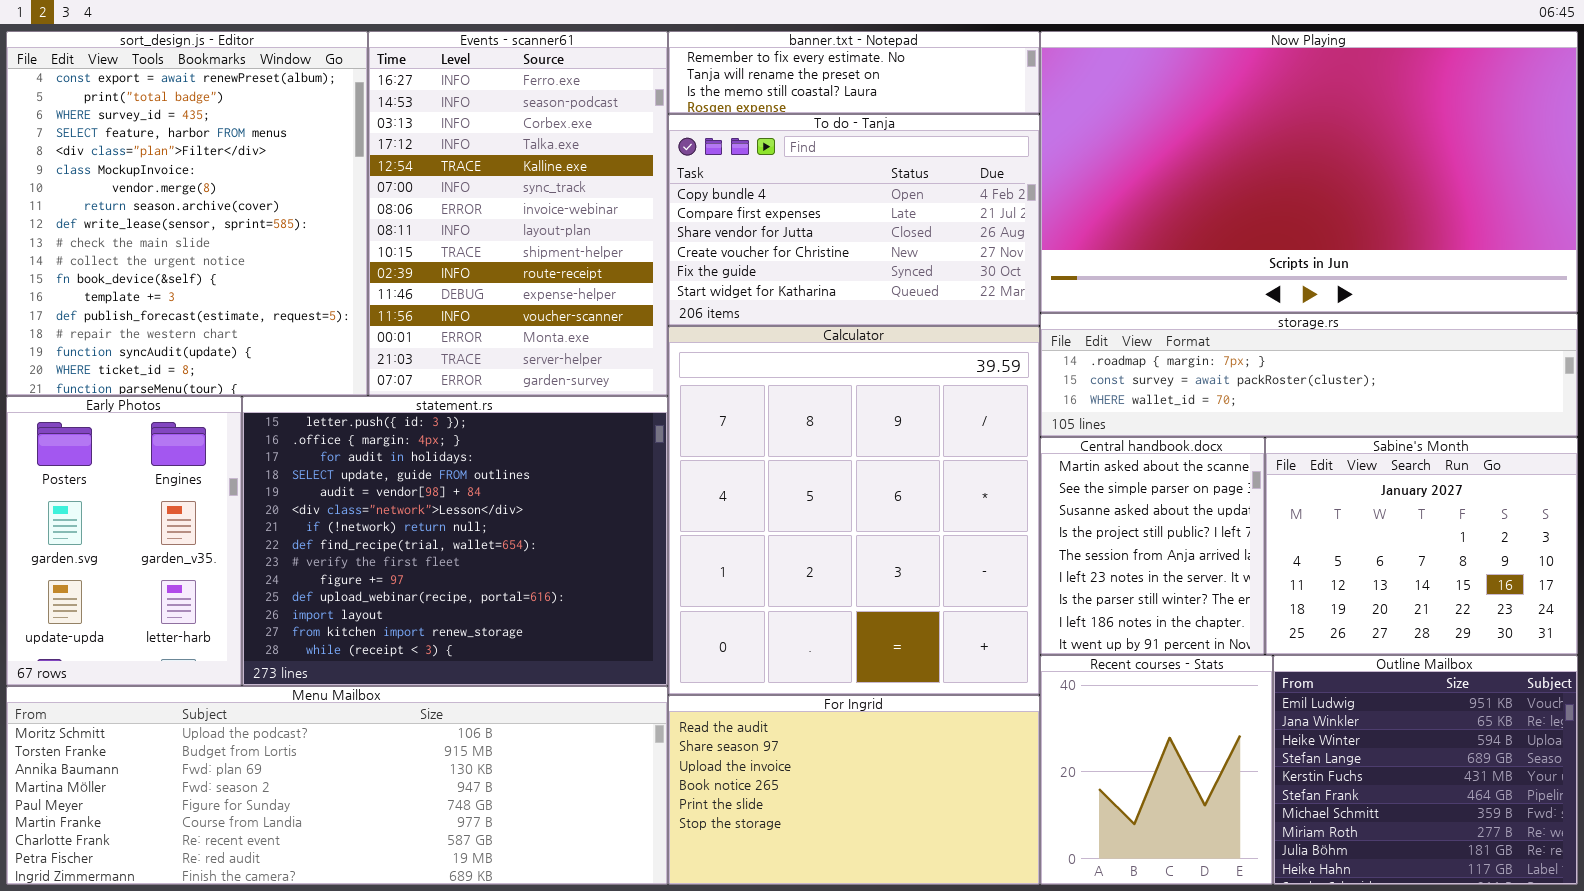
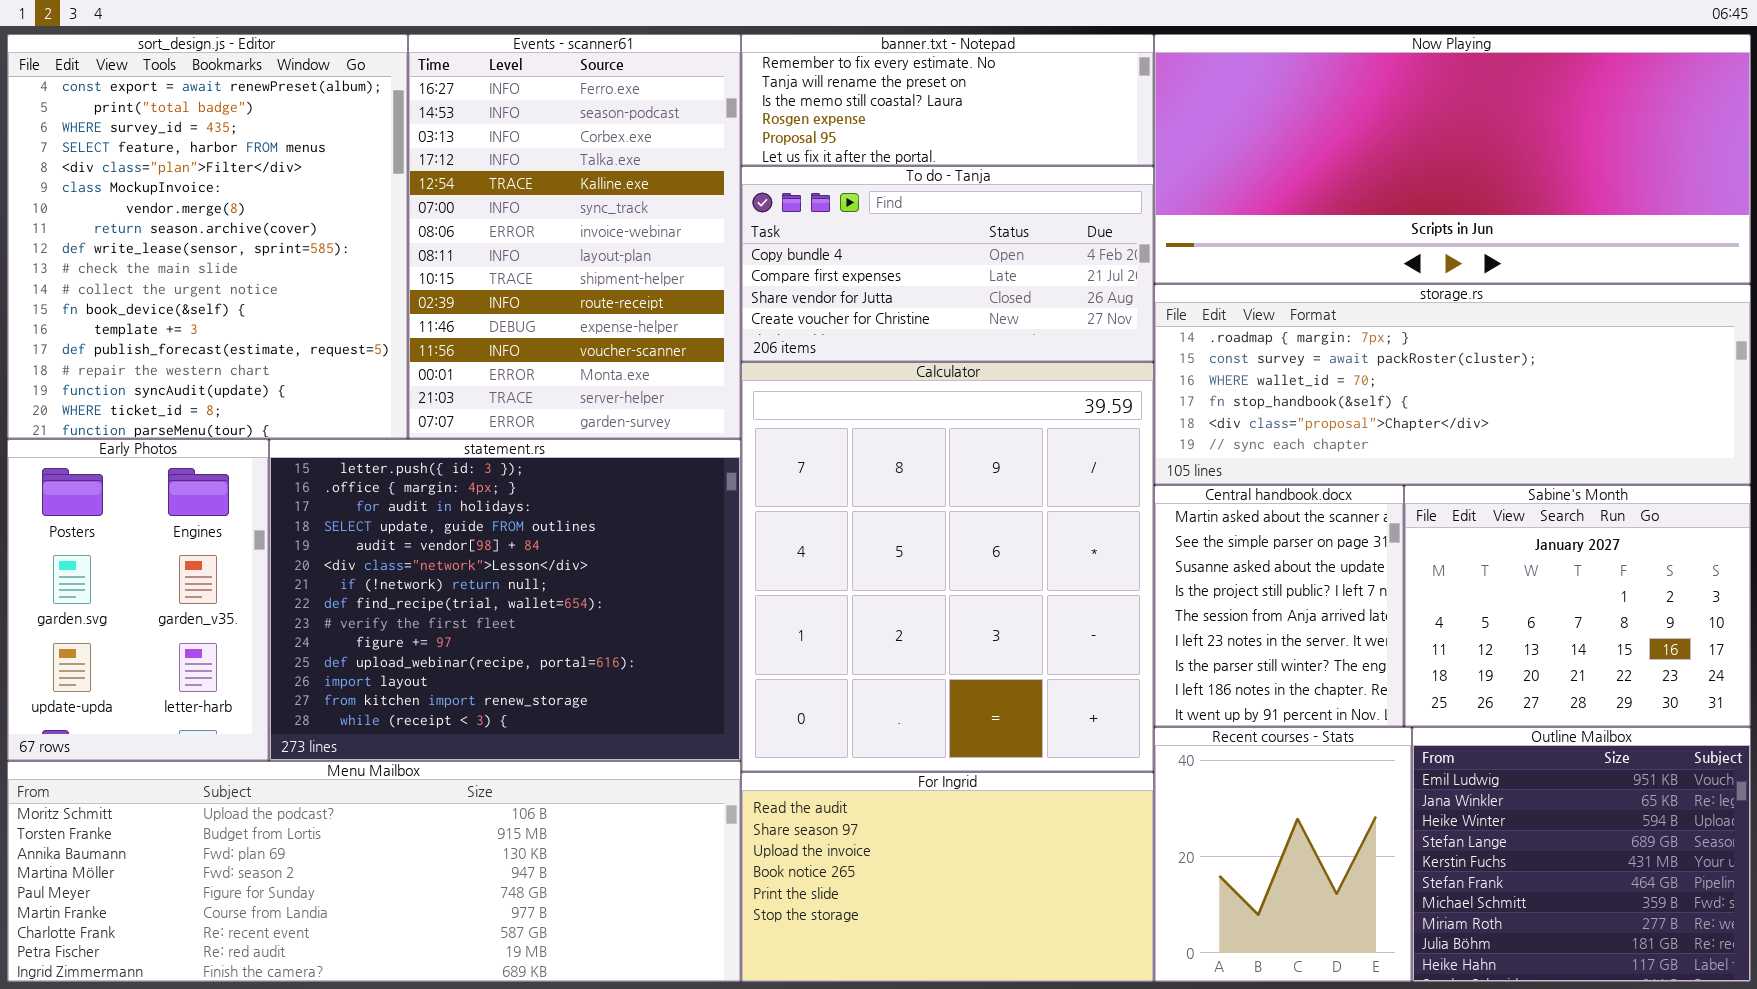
banner.txt - Notepad: [668,31,1040,114] -> [741,34,1154,166], resized
Now Playing: [1040,31,1578,313] -> [1154,34,1751,284], resized
To do - Tanja: [668,114,1040,326] -> [741,166,1154,362], resized
storage.rs: [1040,313,1578,437] -> [1154,284,1751,485], resized

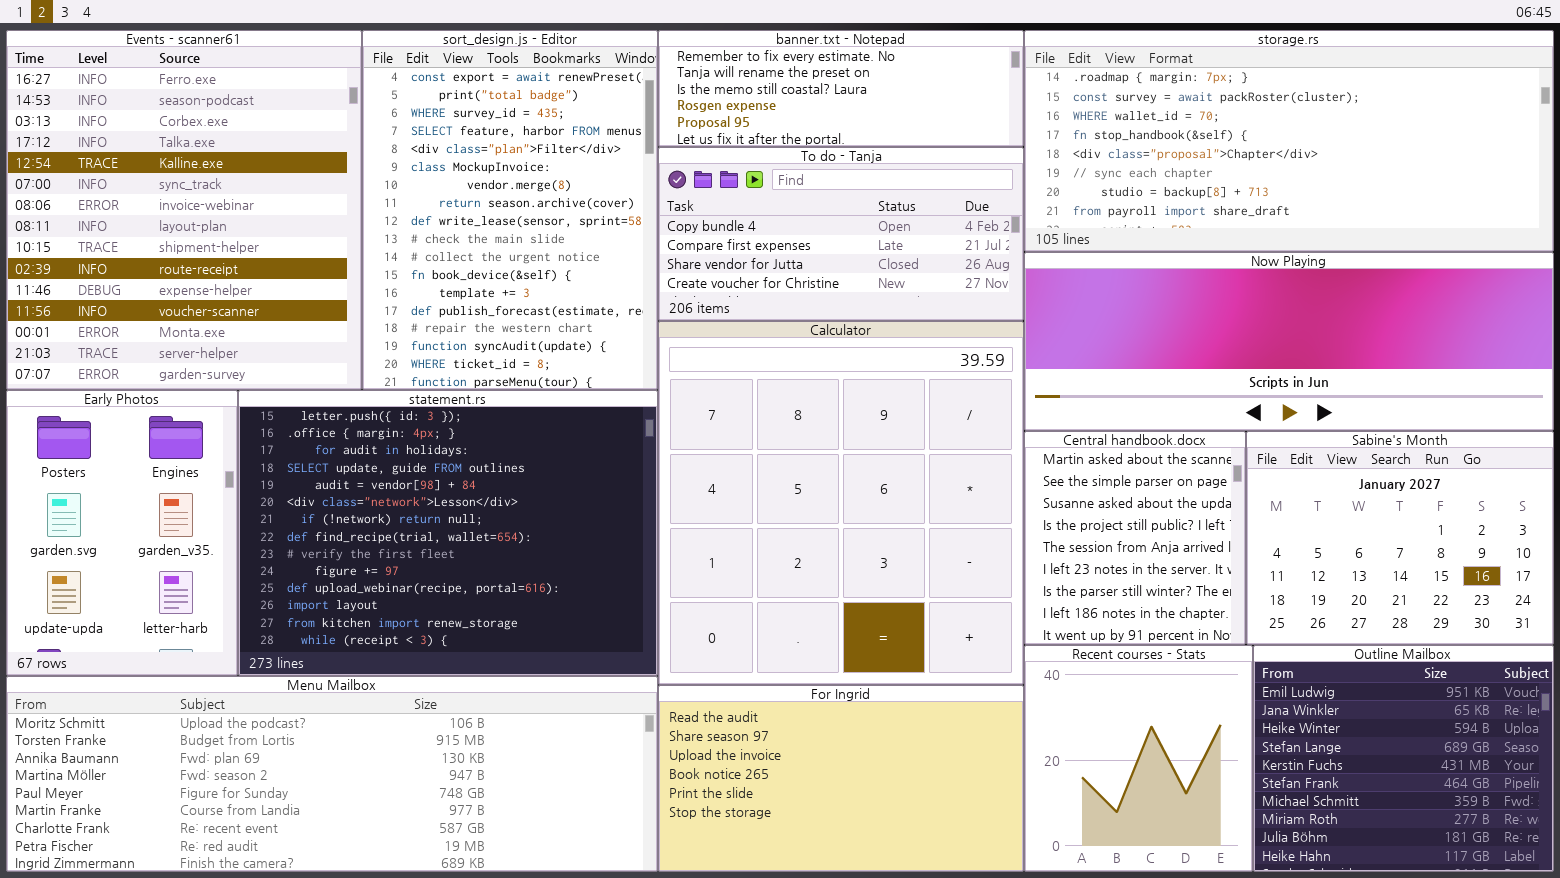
sort_design.js - Editor: [7,34,408,439] -> [362,30,658,390], moved, resized
Events - scanner61: [408,34,741,439] -> [6,30,362,390], moved, resized
Now Playing: [1154,34,1751,284] -> [1024,252,1554,431], moved, resized
storage.rs: [1154,284,1751,485] -> [1024,30,1554,252], moved, resized

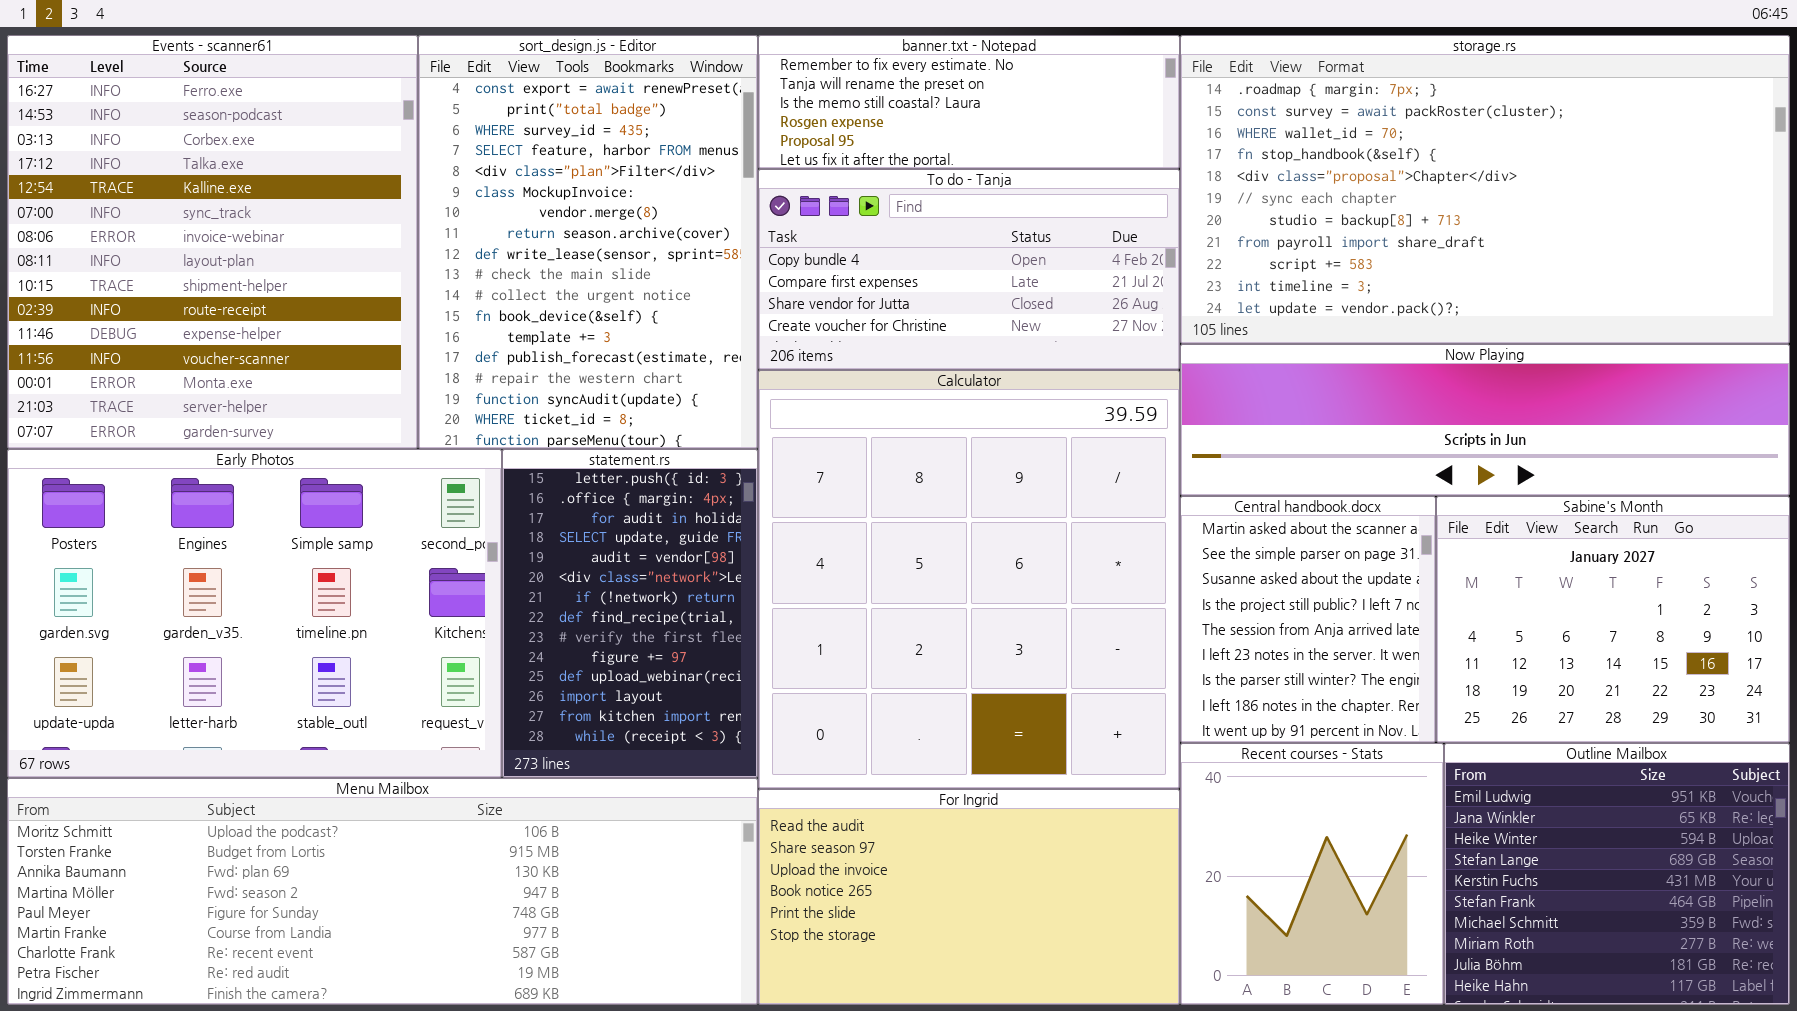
storage.rs: [1024,30,1554,252] -> [1180,35,1790,344], resized
Now Playing: [1024,252,1554,431] -> [1180,344,1790,496], resized
Early Photos: [6,390,238,676] -> [7,449,502,778], resized
statement.rs: [238,390,658,676] -> [502,449,758,778], resized

